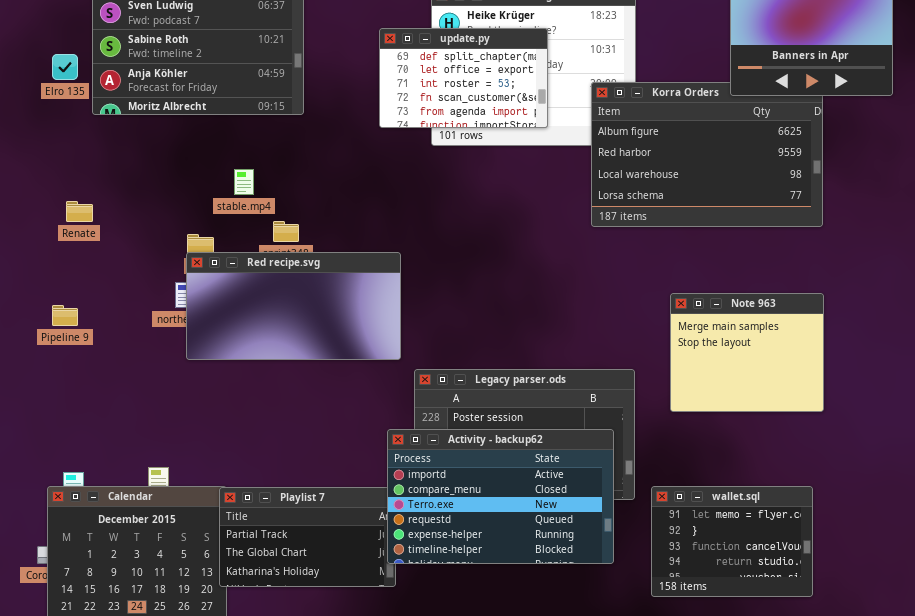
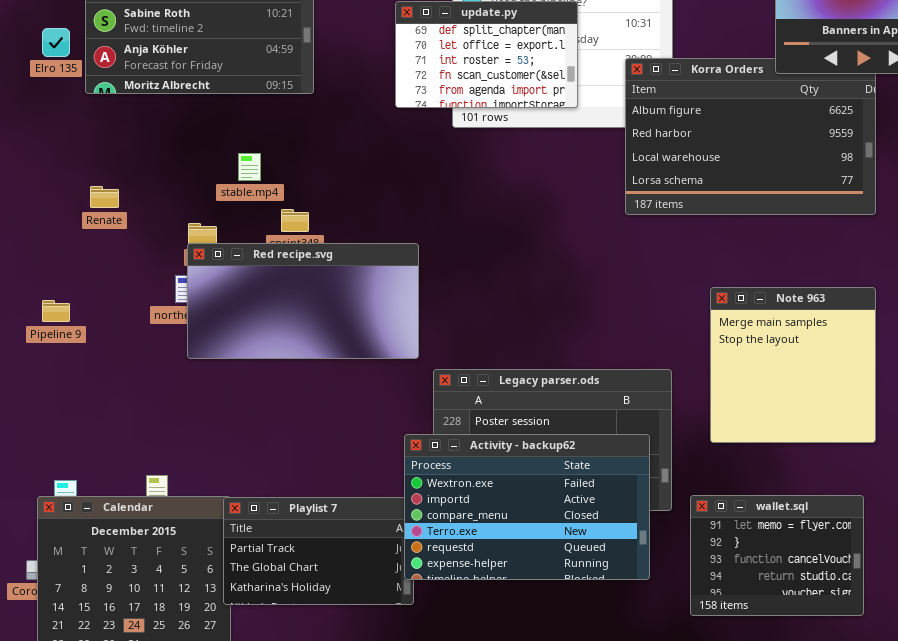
Renate: [66,201,93,222] -> [90,186,119,208], moved
Note 963: [670,293,824,412] -> [710,287,876,443], resized
Activity - backup62: [387,429,614,564] -> [404,434,650,580], scrolled up 1 row

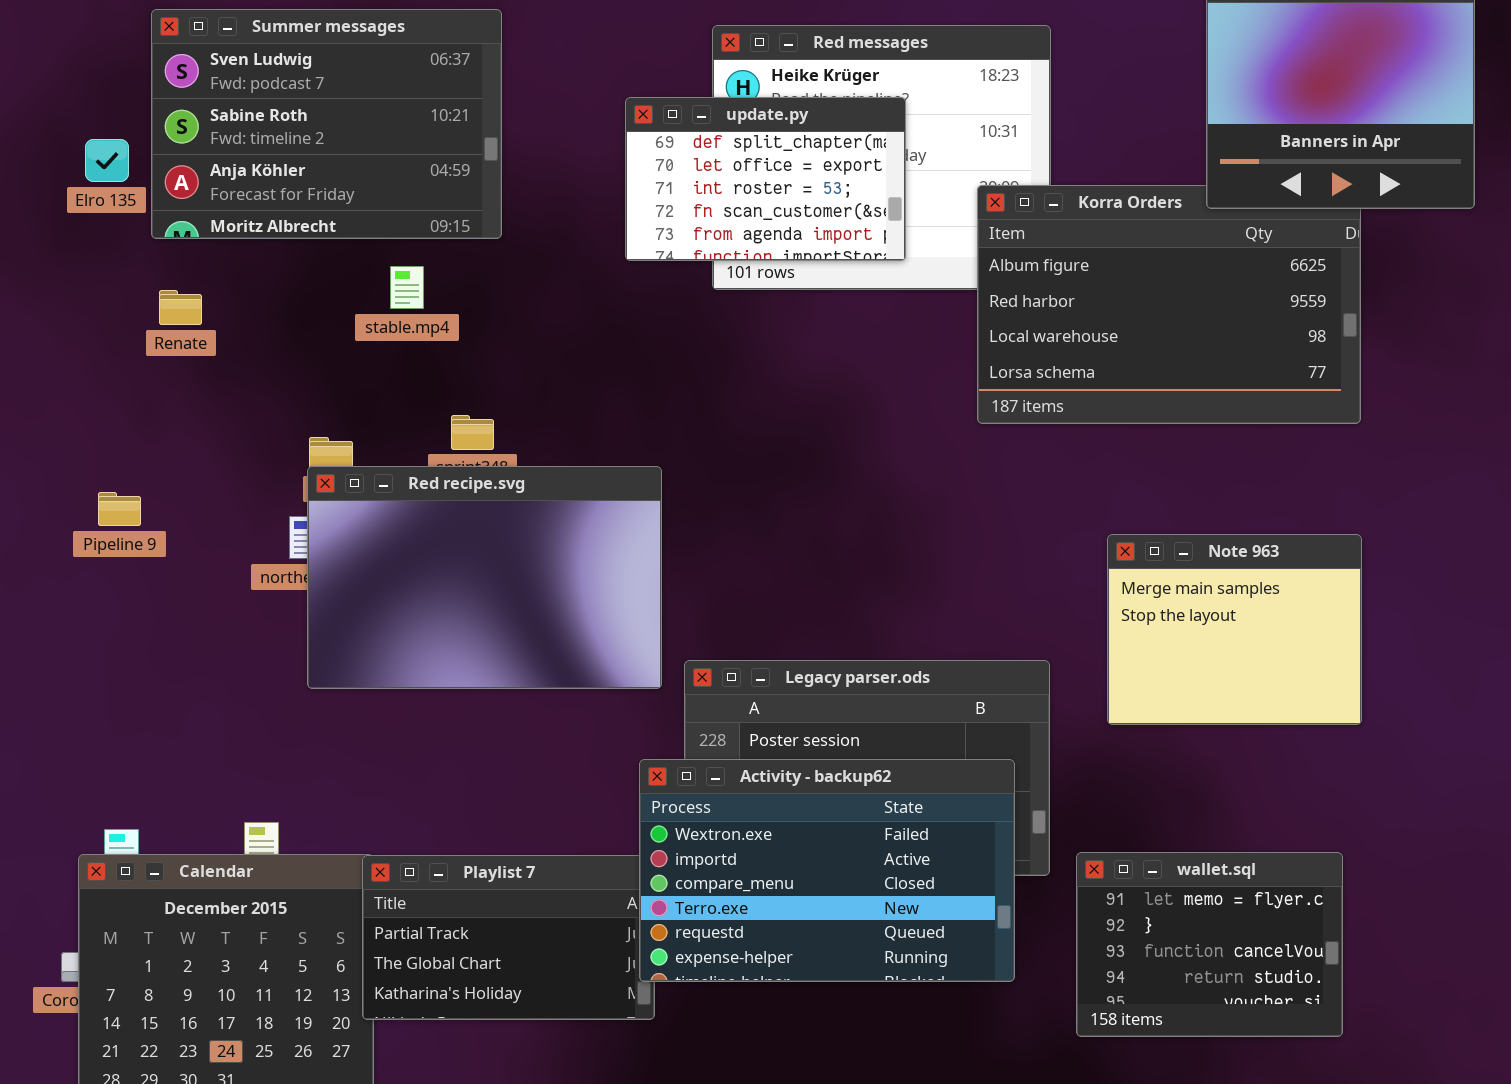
stable.mp4: [238,153,261,181] -> [390,266,424,309], moved
Renate: [90,186,119,208] -> [159,290,202,325], moved
Red recipe.svg: [187,243,419,359] -> [307,466,662,689], resized
Note 963: [710,287,876,443] -> [1107,534,1362,725], resized
Pipeline 9: [42,300,70,322] -> [98,492,141,526], moved

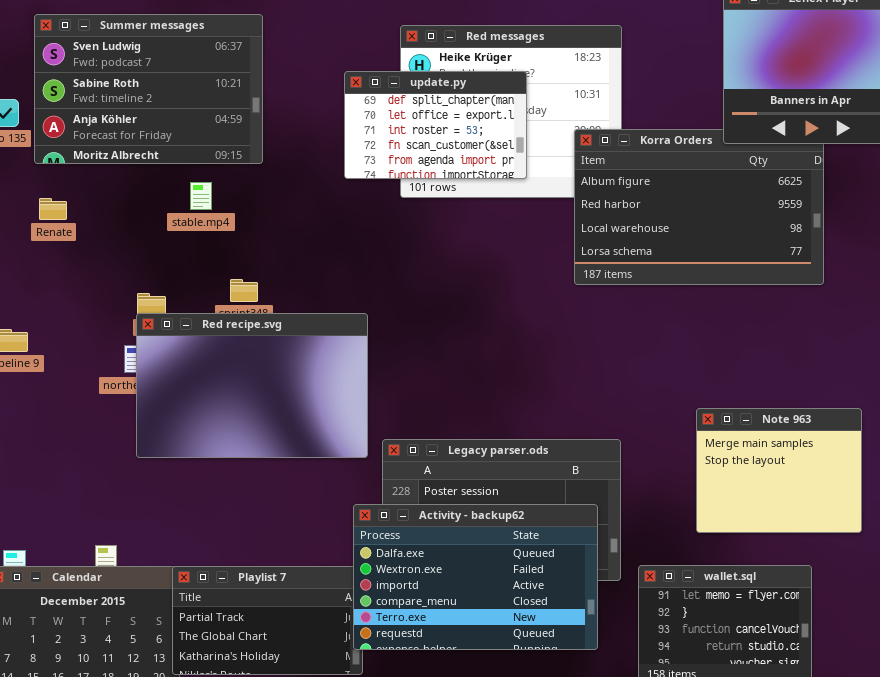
Note 963: [1107,534,1362,725] -> [696,408,862,533], moved
Activity - backup62: [639,759,1015,982] -> [353,504,598,650], scrolled up 1 row

